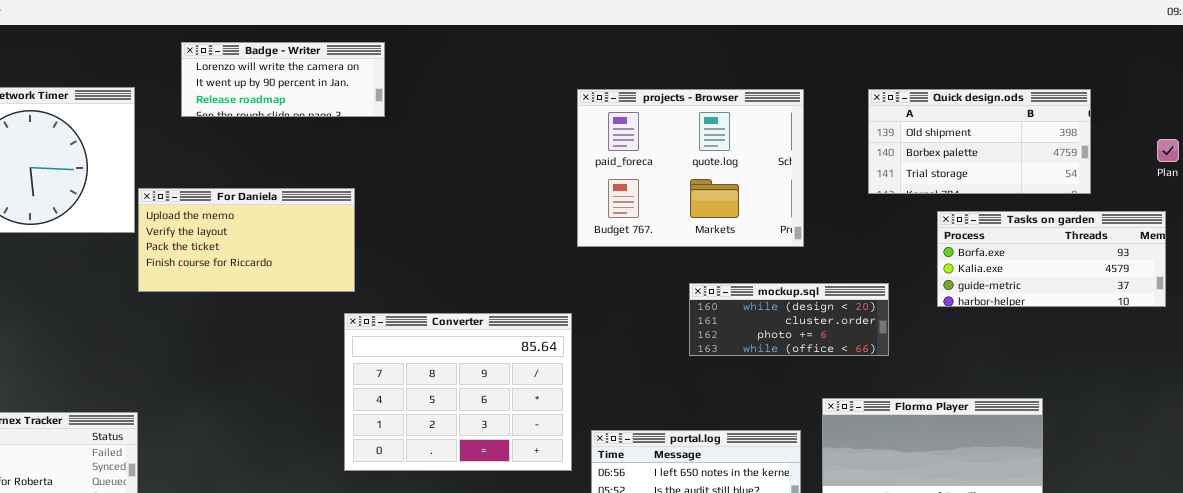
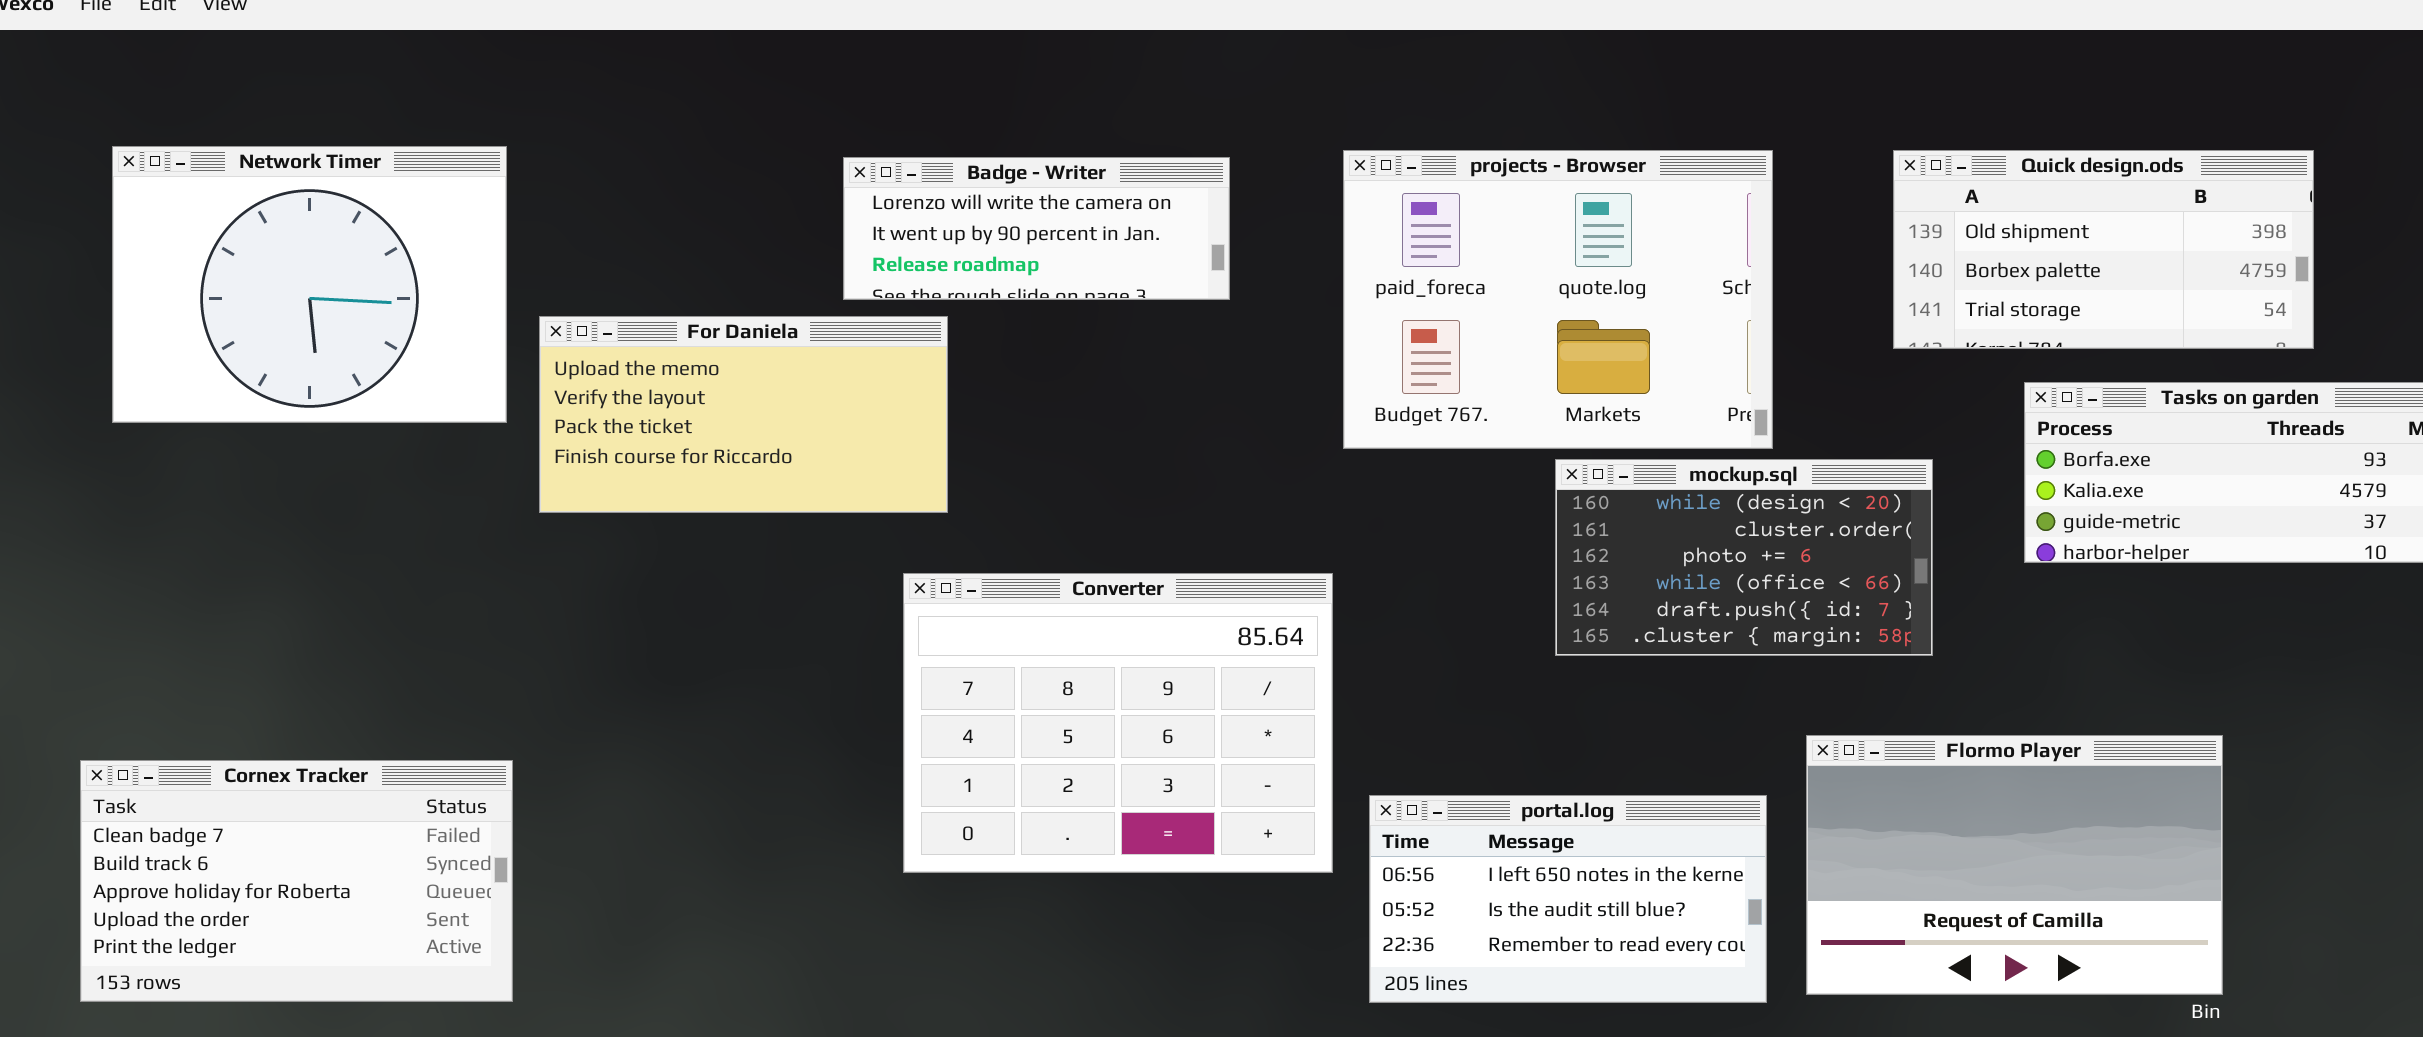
Badge - Writer: [181,42,385,117] -> [843,157,1230,300], moved
For Daniela: [138,188,355,292] -> [539,316,948,513], moved
mockup.sql: [689,283,889,356] -> [1555,459,1933,656], resized

